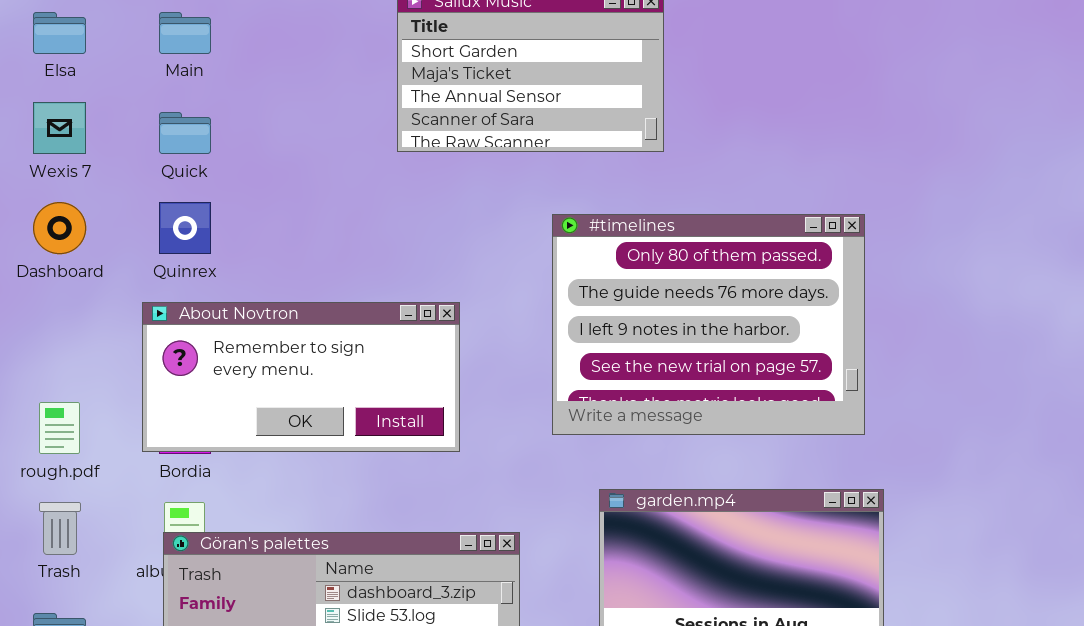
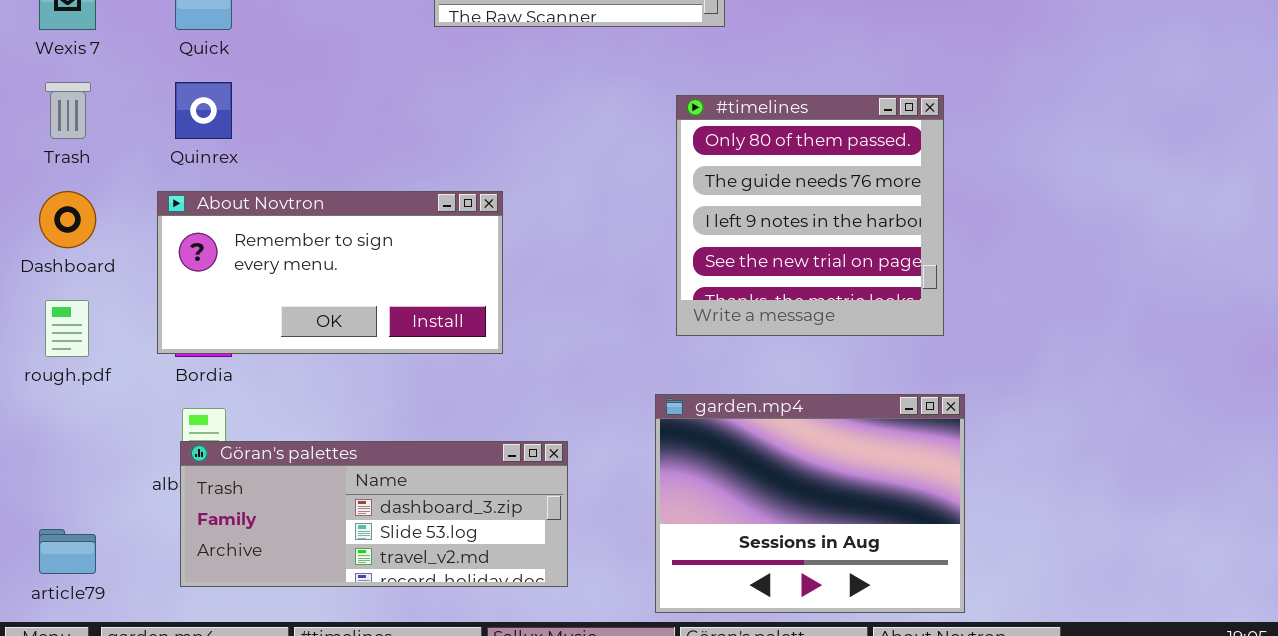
Dashboard: [33,202,86,254] -> [39,191,96,248], moved
#timelines: [552,214,865,435] -> [676,95,944,336], resized
Trash: [39,502,81,555] -> [45,82,91,139], moved

